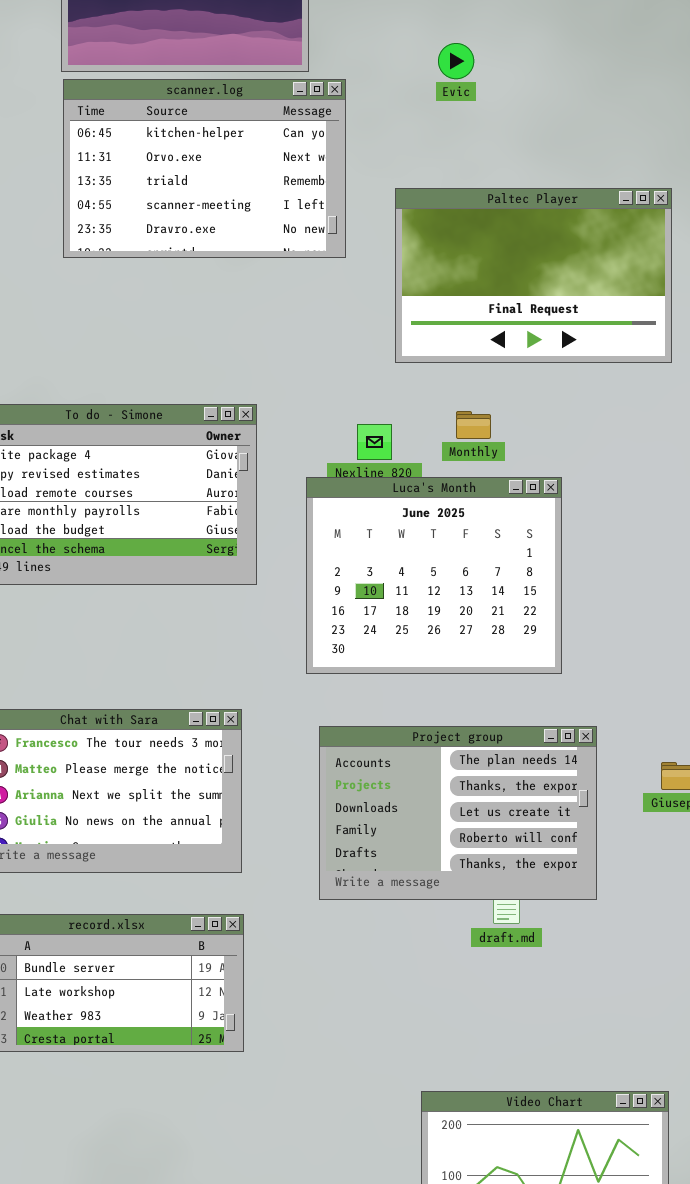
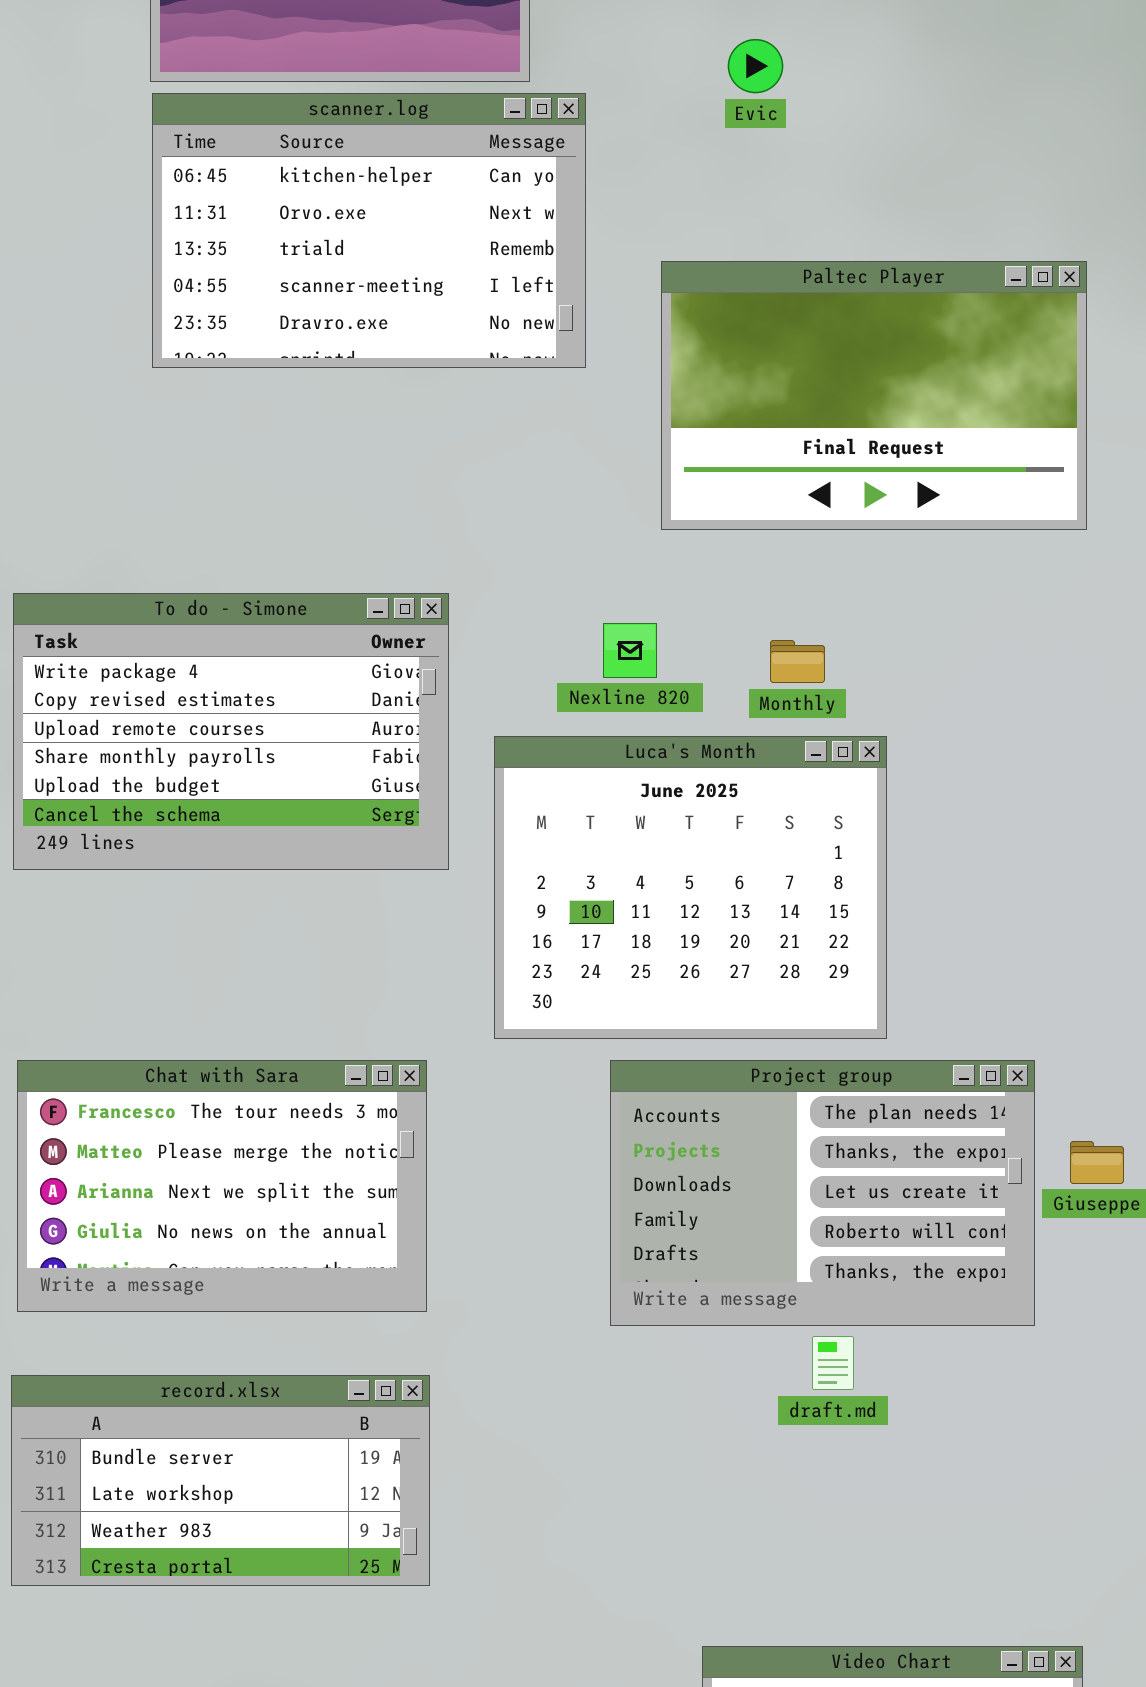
Monthly: [456,411,491,439] -> [770,640,825,683], moved
Luca's Month: [306,477,562,674] -> [494,736,887,1039], moved
Project group: [319,726,597,900] -> [610,1060,1035,1326], moved

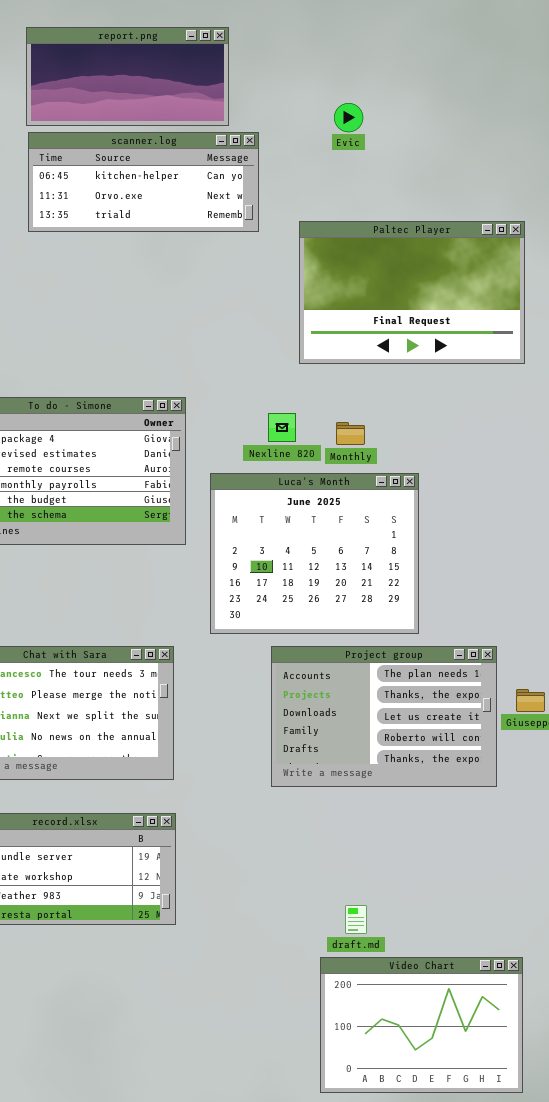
scanner.log: [152,93,586,368] -> [28,132,259,232], resized
Monthly: [770,640,825,683] -> [336,422,365,445], moved
draft.md: [812,1336,854,1390] -> [345,905,367,934], moved

